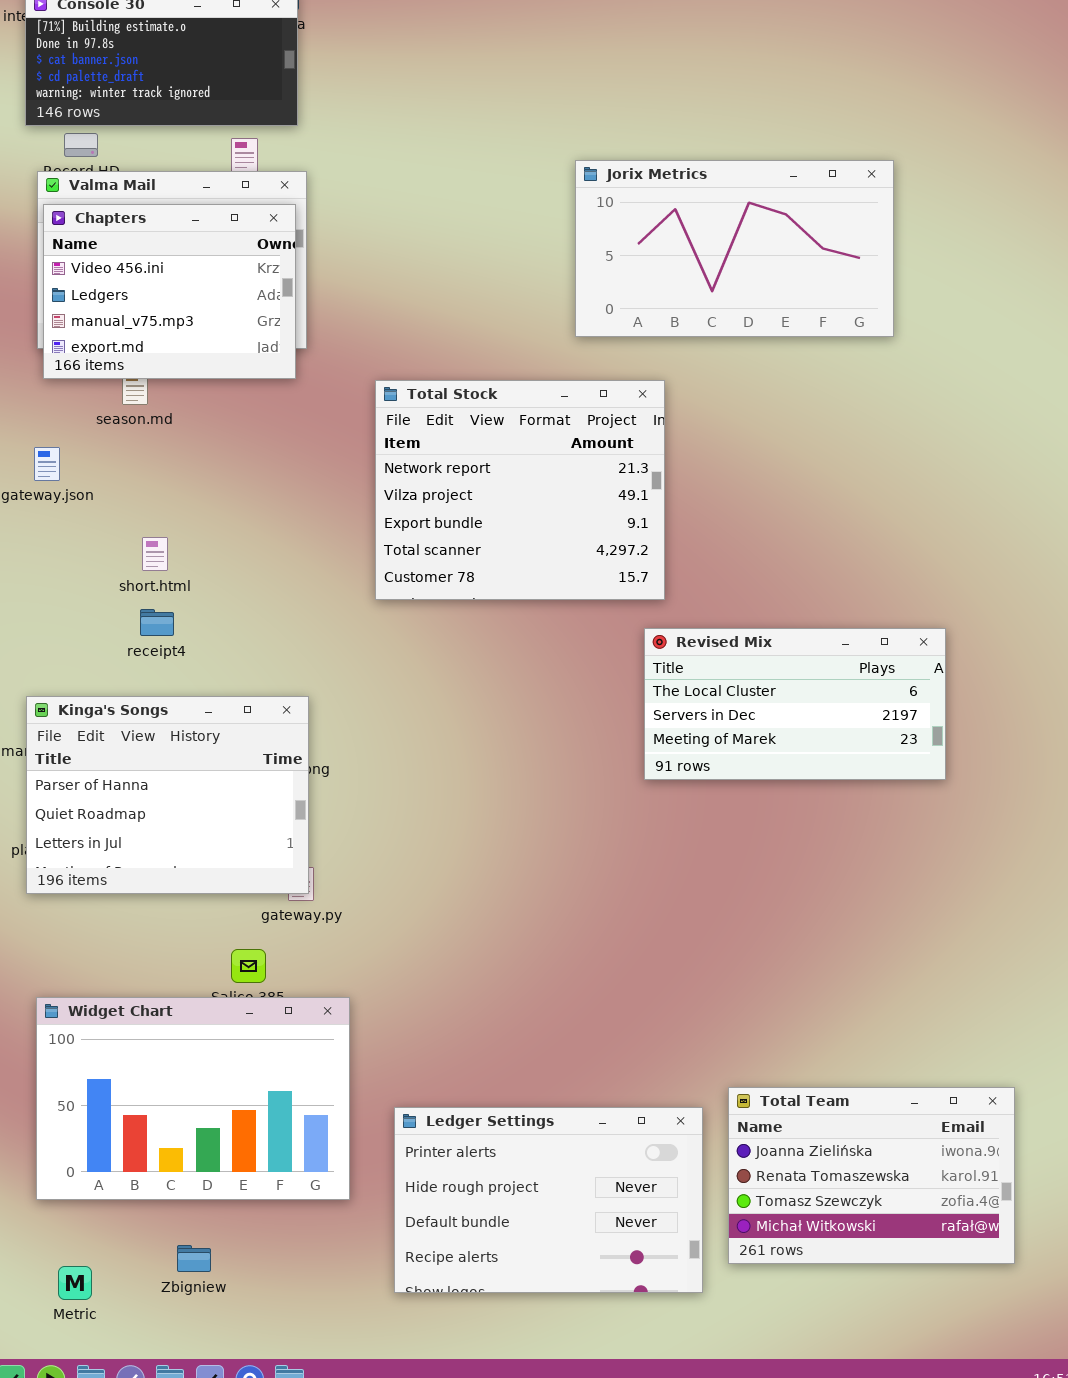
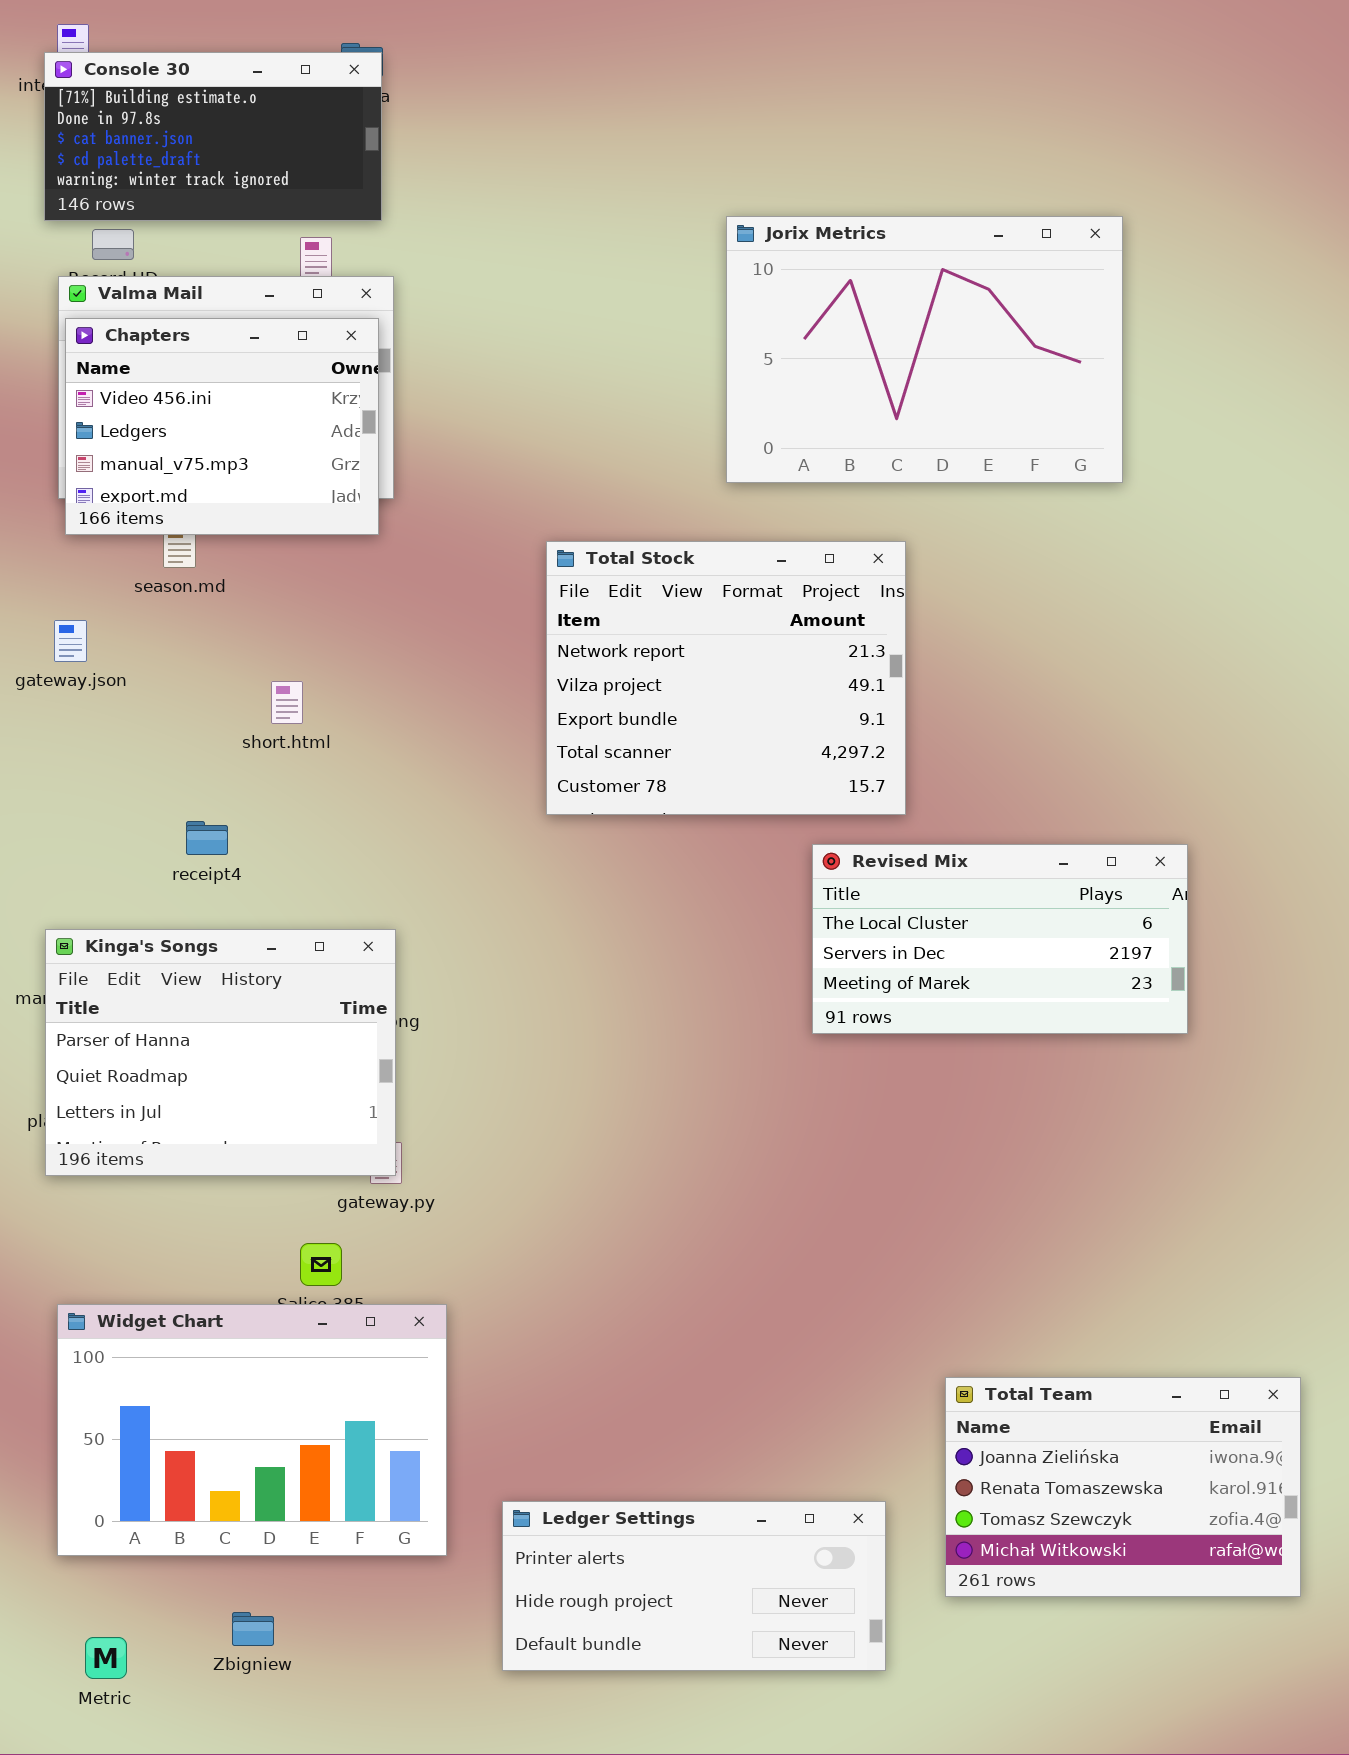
Jorix Metrics: [575,160,894,337] -> [726,216,1123,483], resized
Total Stock: [375,380,665,600] -> [546,541,906,815], moved
short.html: [142,537,168,571] -> [271,681,303,724], moved
Total Team: [728,1087,1015,1264] -> [945,1377,1301,1597], moved
Ledger Settings: [394,1107,703,1293] -> [502,1501,886,1671], resized

